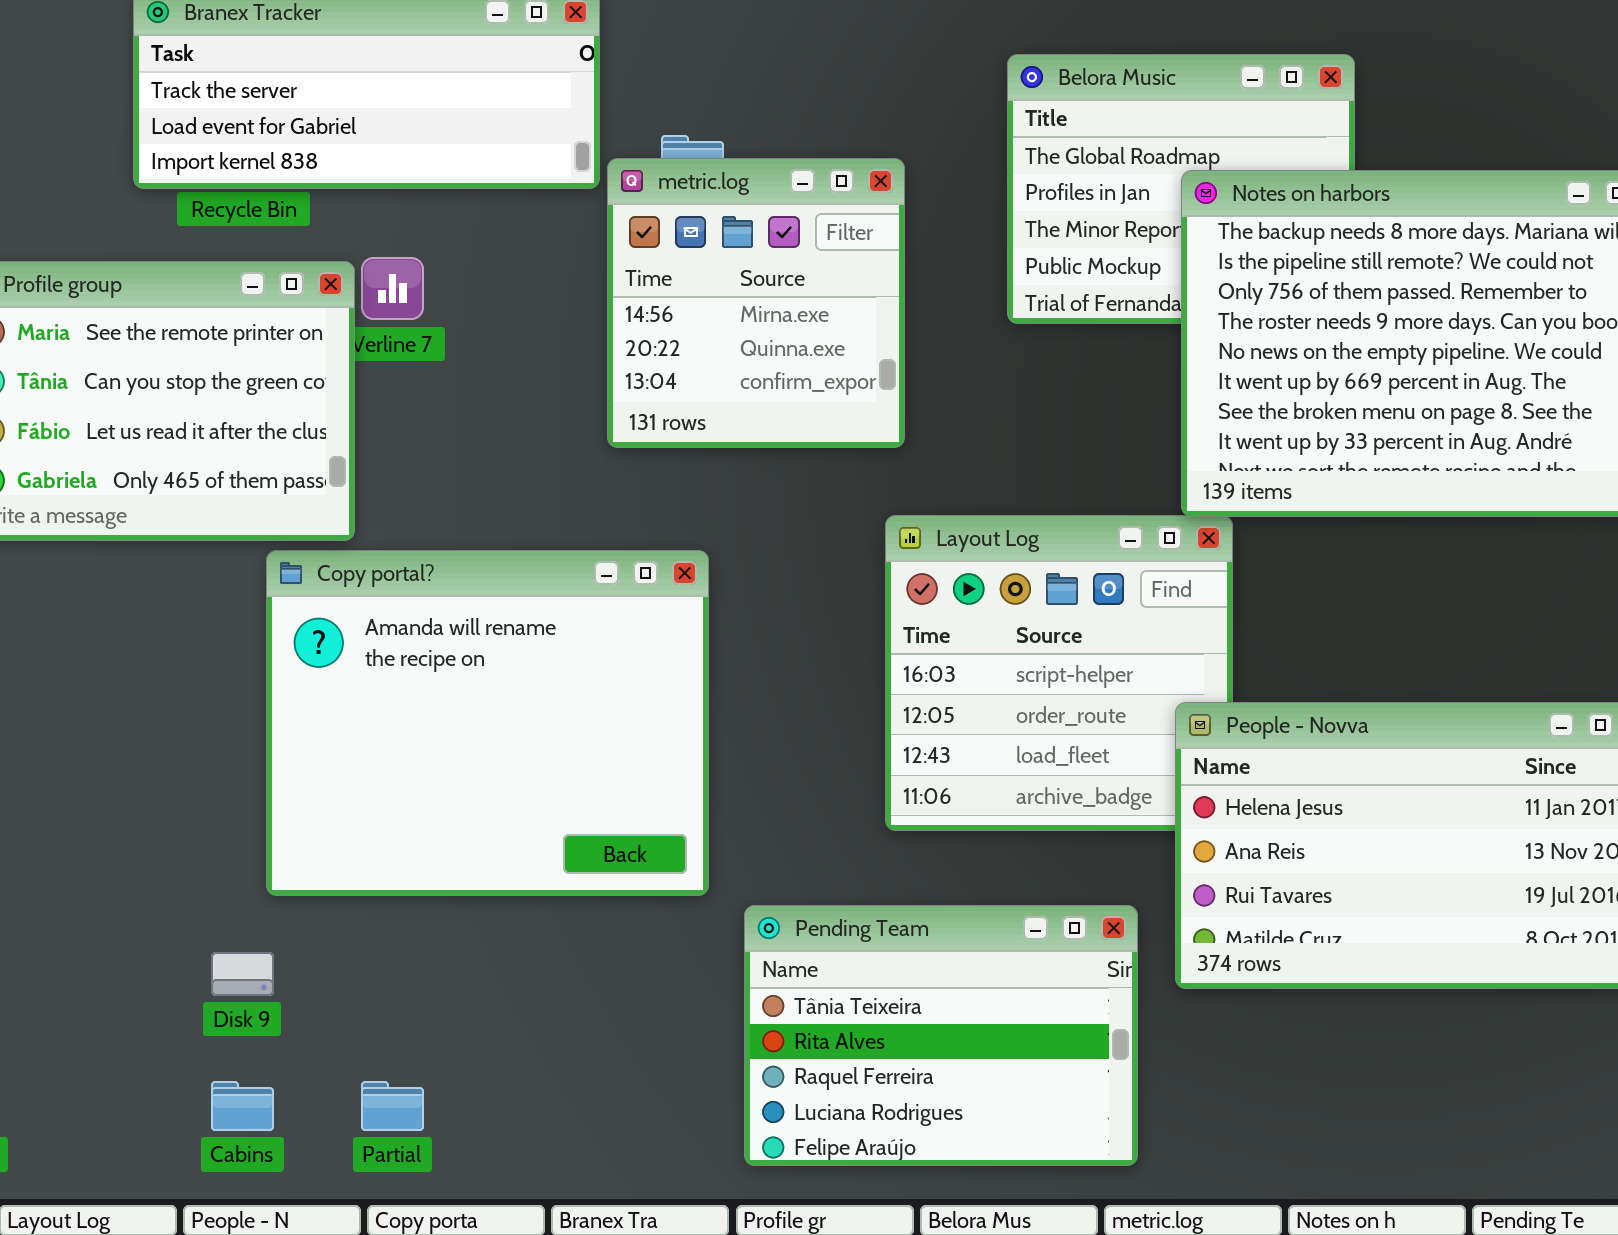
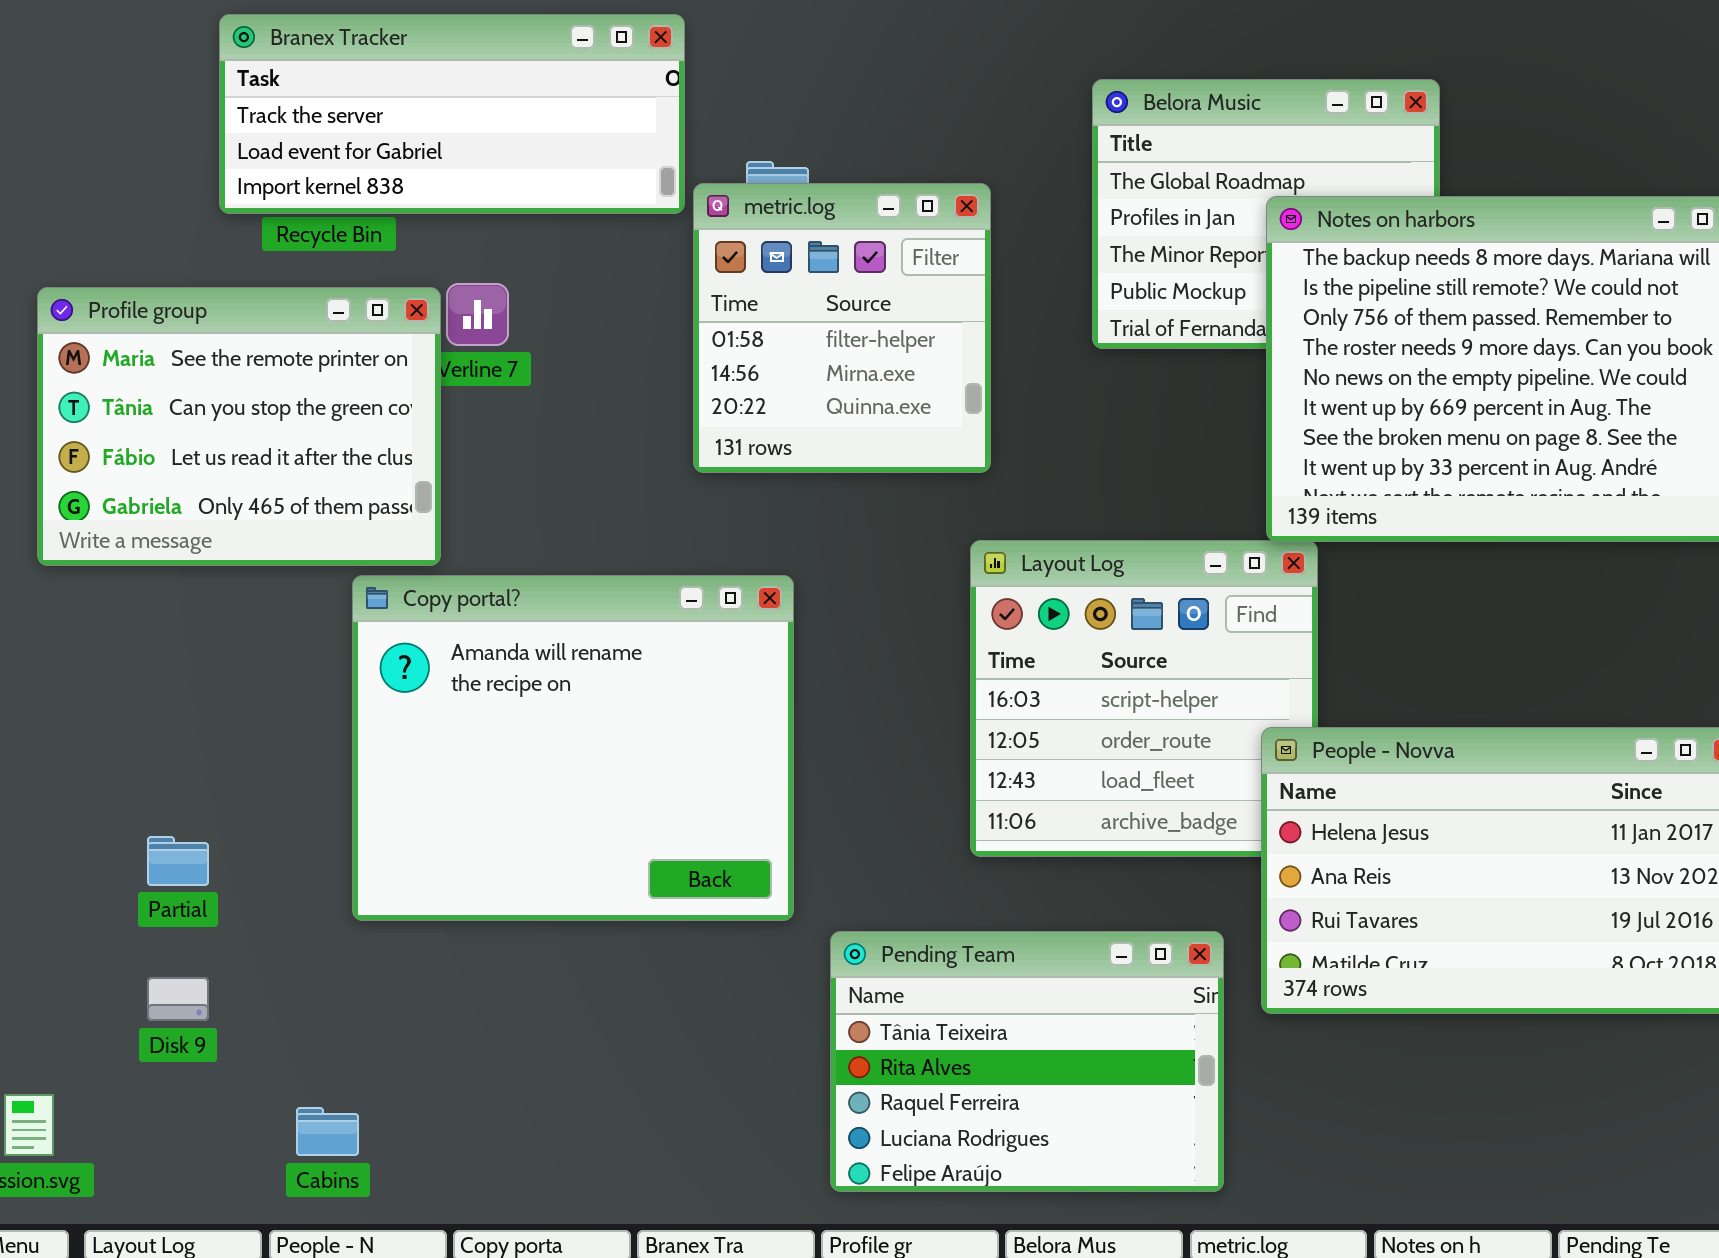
metric.log: [607,158,905,448] -> [693,183,991,473], scrolled up 1 row
Disk 9: [211,952,274,996] -> [147,977,209,1021], moved
Partial: [361,1081,424,1131] -> [147,836,209,886], moved

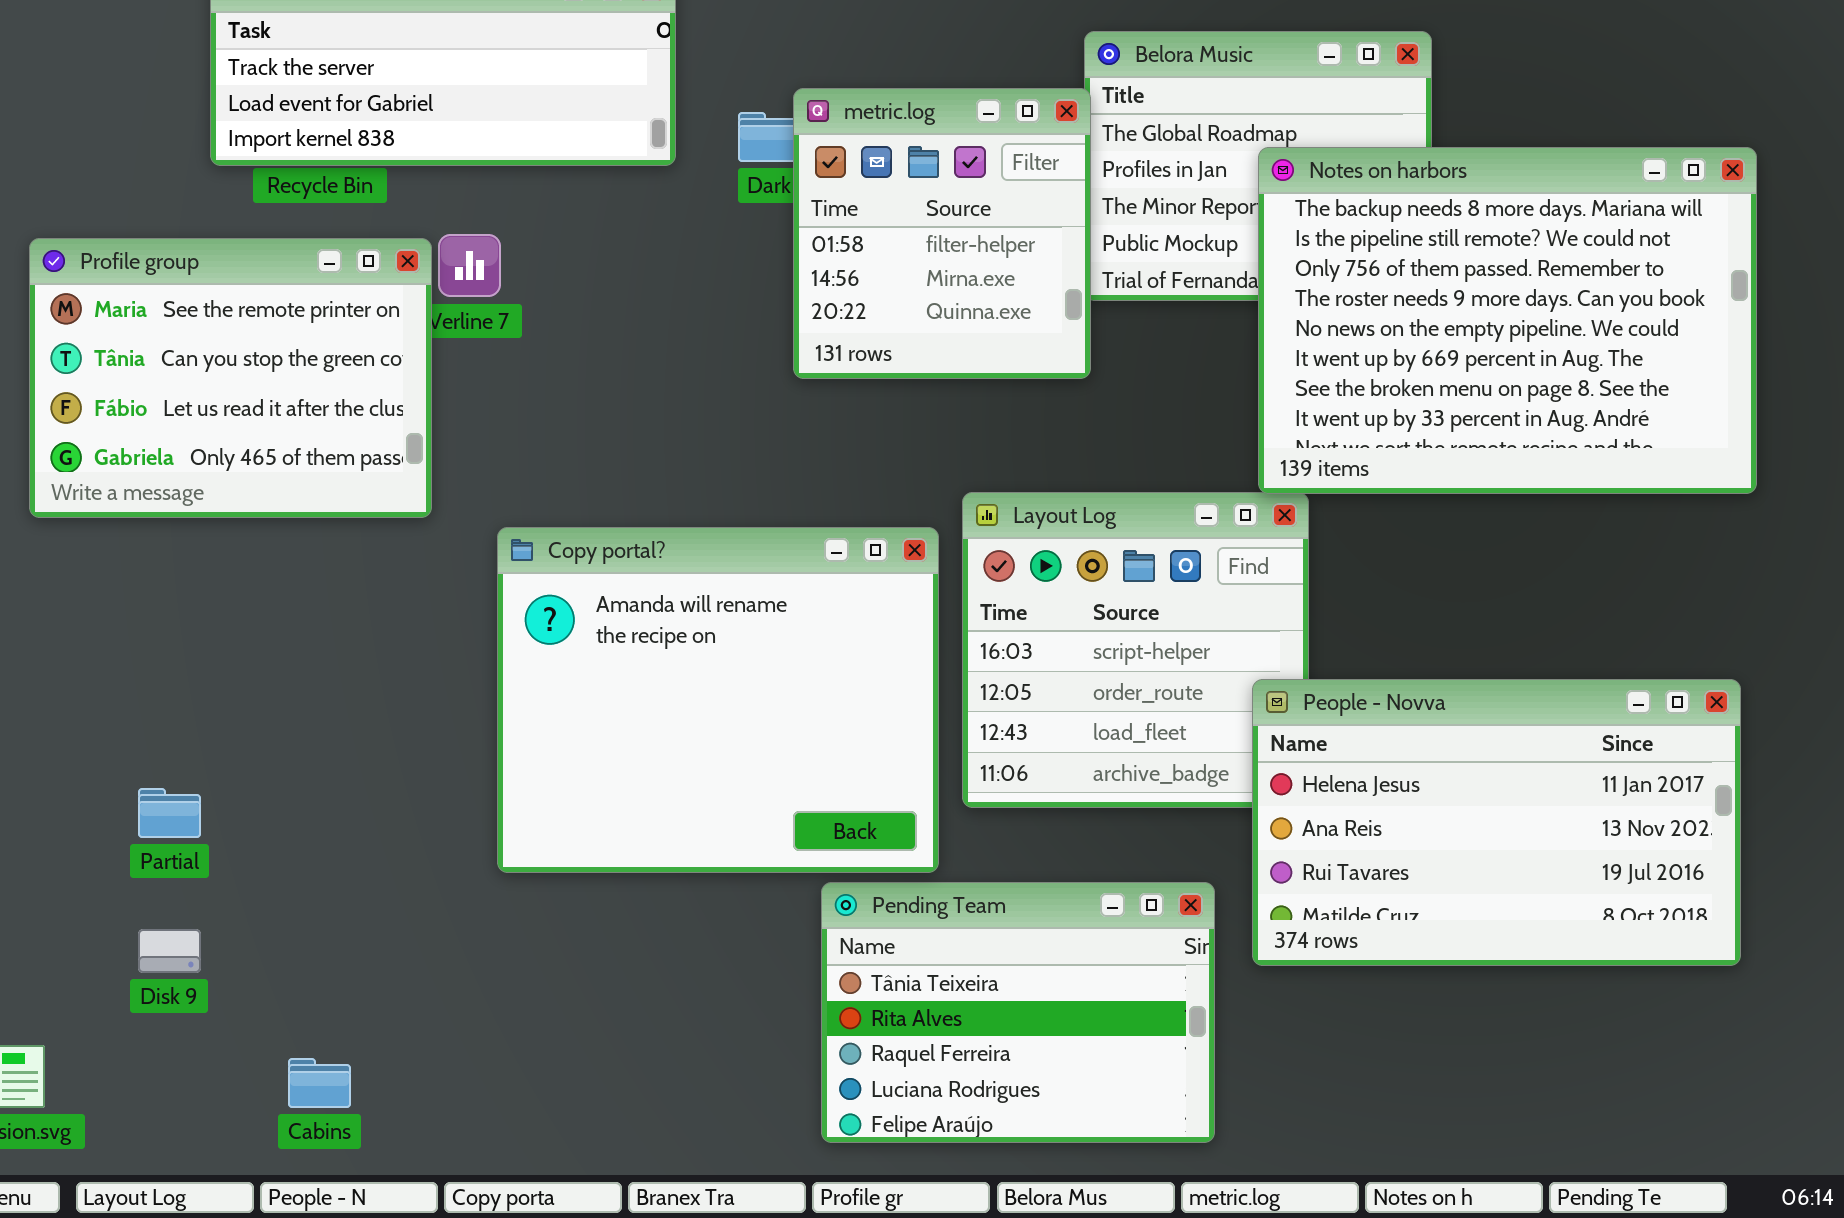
metric.log: [693,183,991,473] -> [793,88,1091,379], moved
Copy portal?: [352,575,794,921] -> [497,527,939,873], moved

